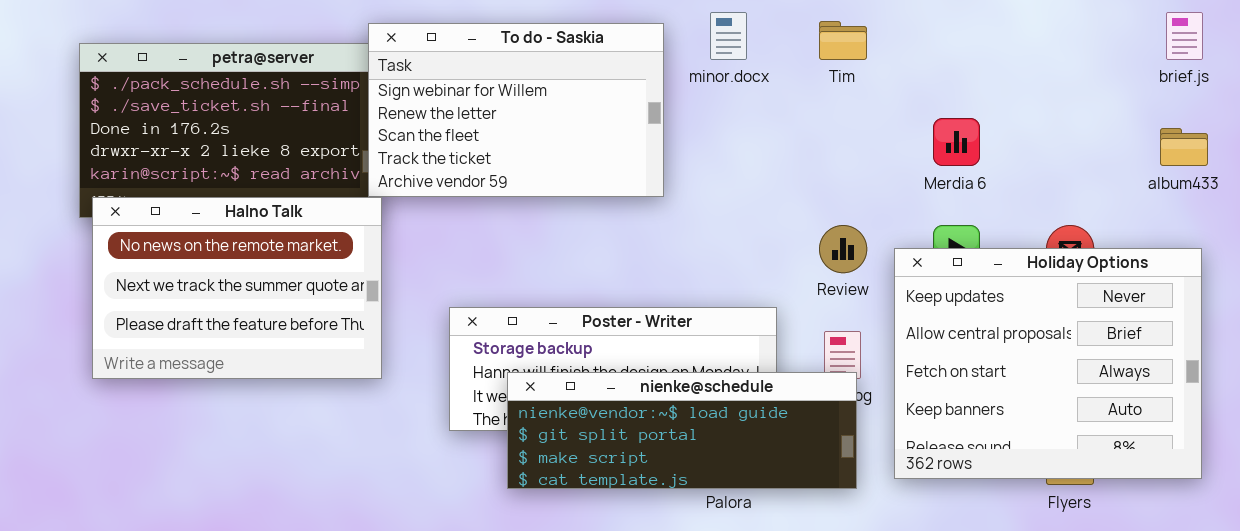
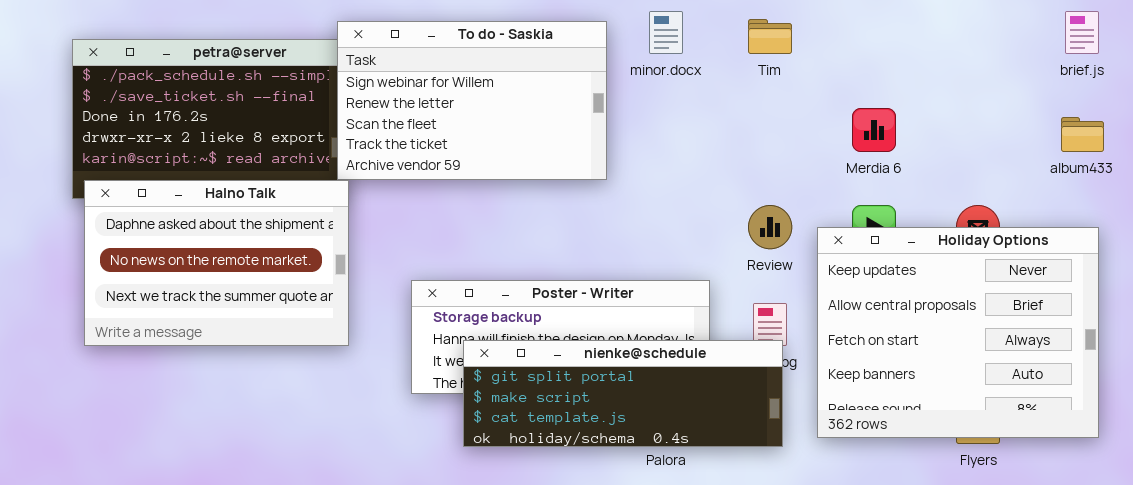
Halno Talk: [92,197,382,379] -> [84,180,349,346], scrolled up 1 row
nienke@schedule: [507,372,857,489] -> [463,340,783,447], scrolled down 1 row

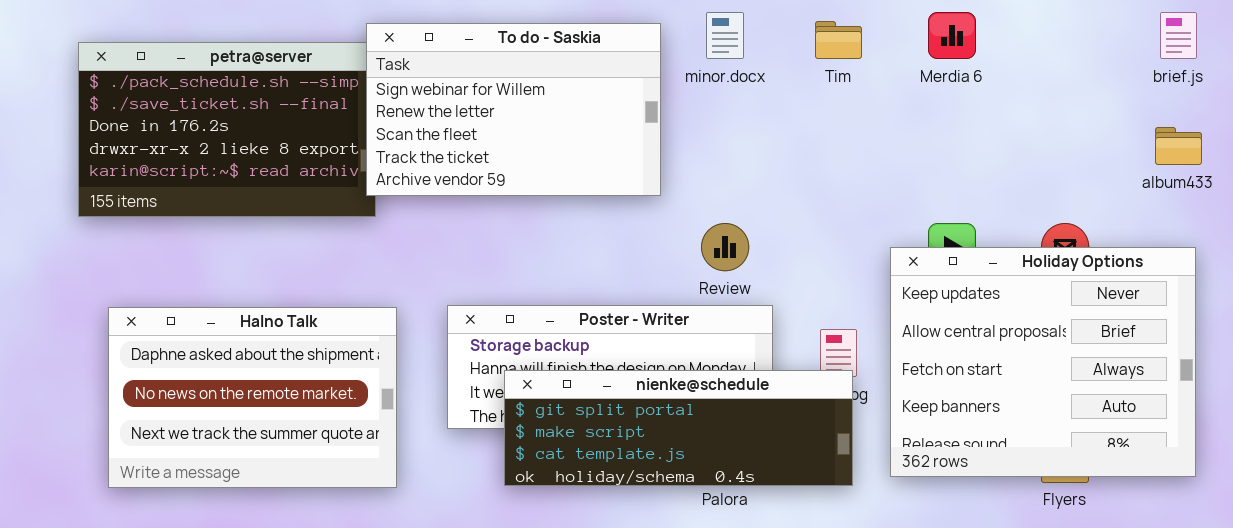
Merdia 6: [852,108,896,152] -> [928,12,976,59], moved
Halno Talk: [84,180,349,346] -> [108,307,397,488], moved
Review: [748,205,792,249] -> [701,223,749,271], moved

